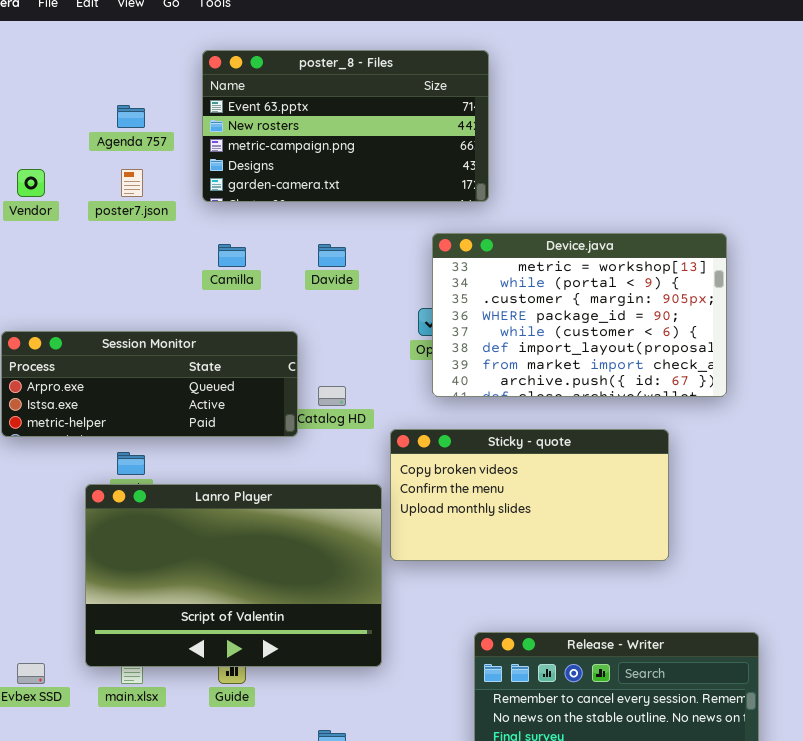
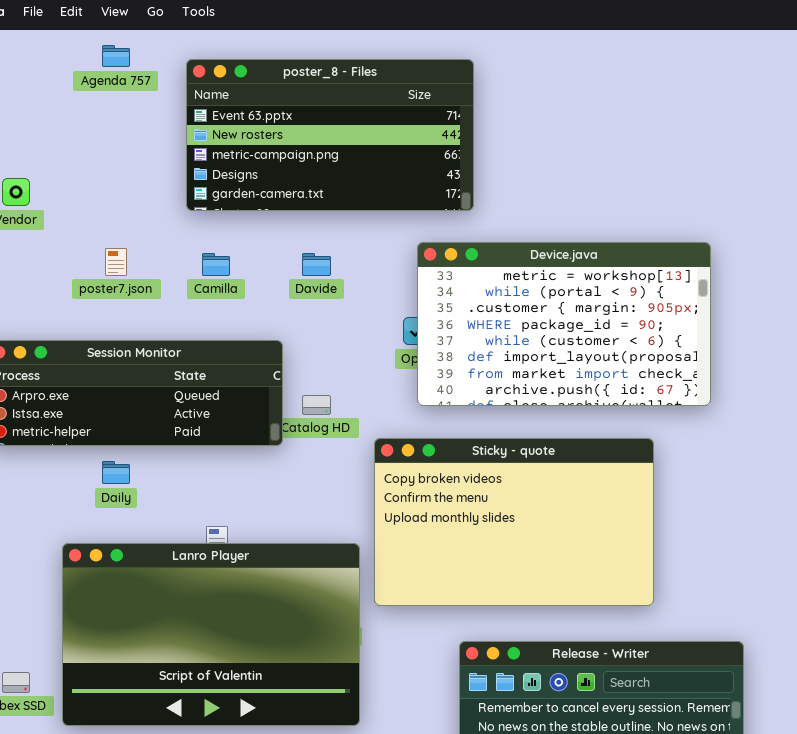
Agenda 757: [117,105,145,128] -> [102,45,130,67], moved
poster7.json: [121,169,143,197] -> [105,248,127,276], moved
Sticky - quote: [390,429,669,561] -> [374,438,654,606], resized
Lanro Player: [85,484,382,667] -> [62,543,360,726], moved

